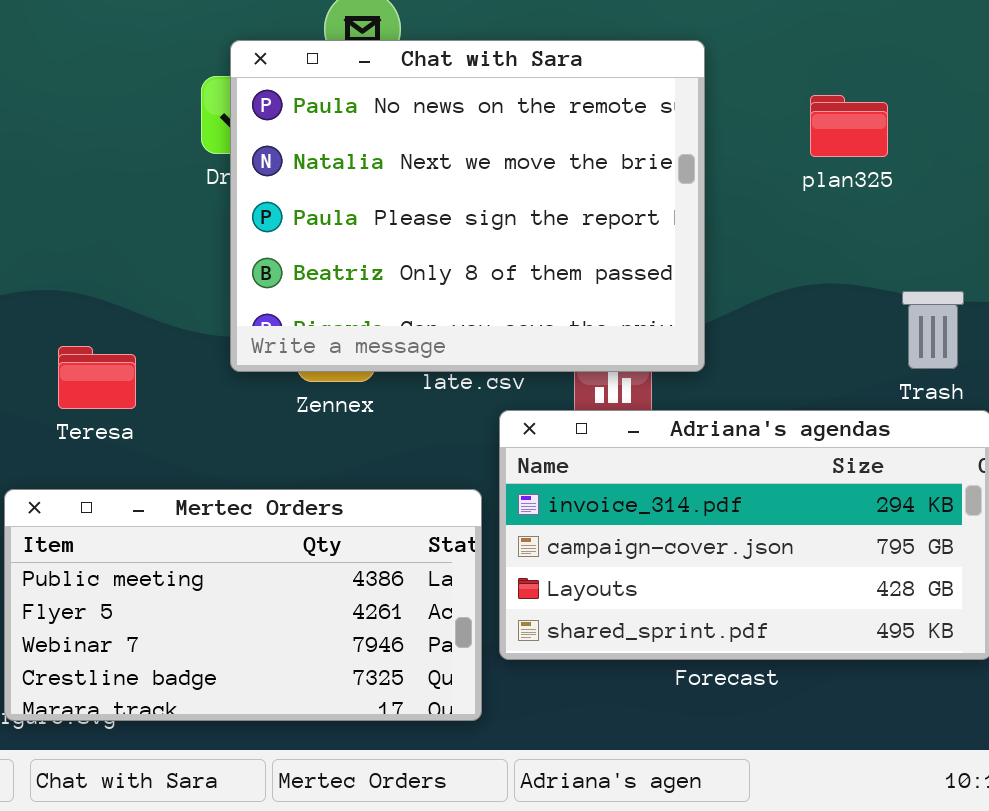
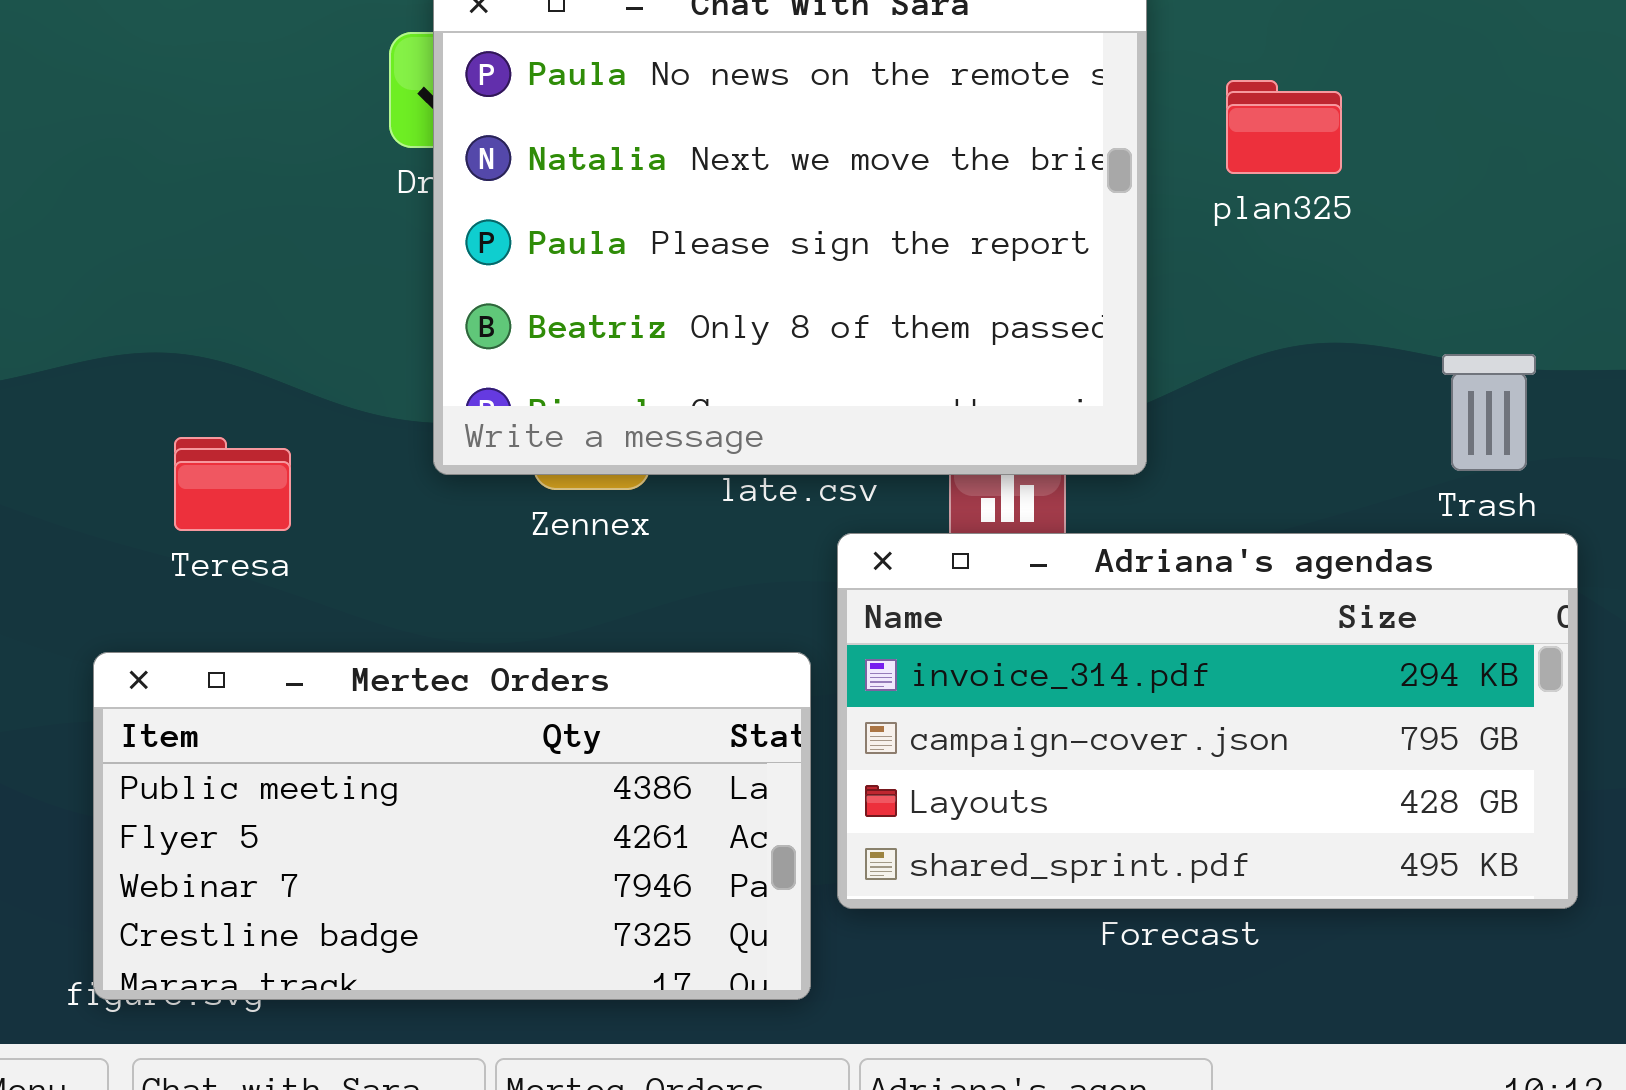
plan325: [810,95,888,157] -> [1226,80,1342,174], moved

